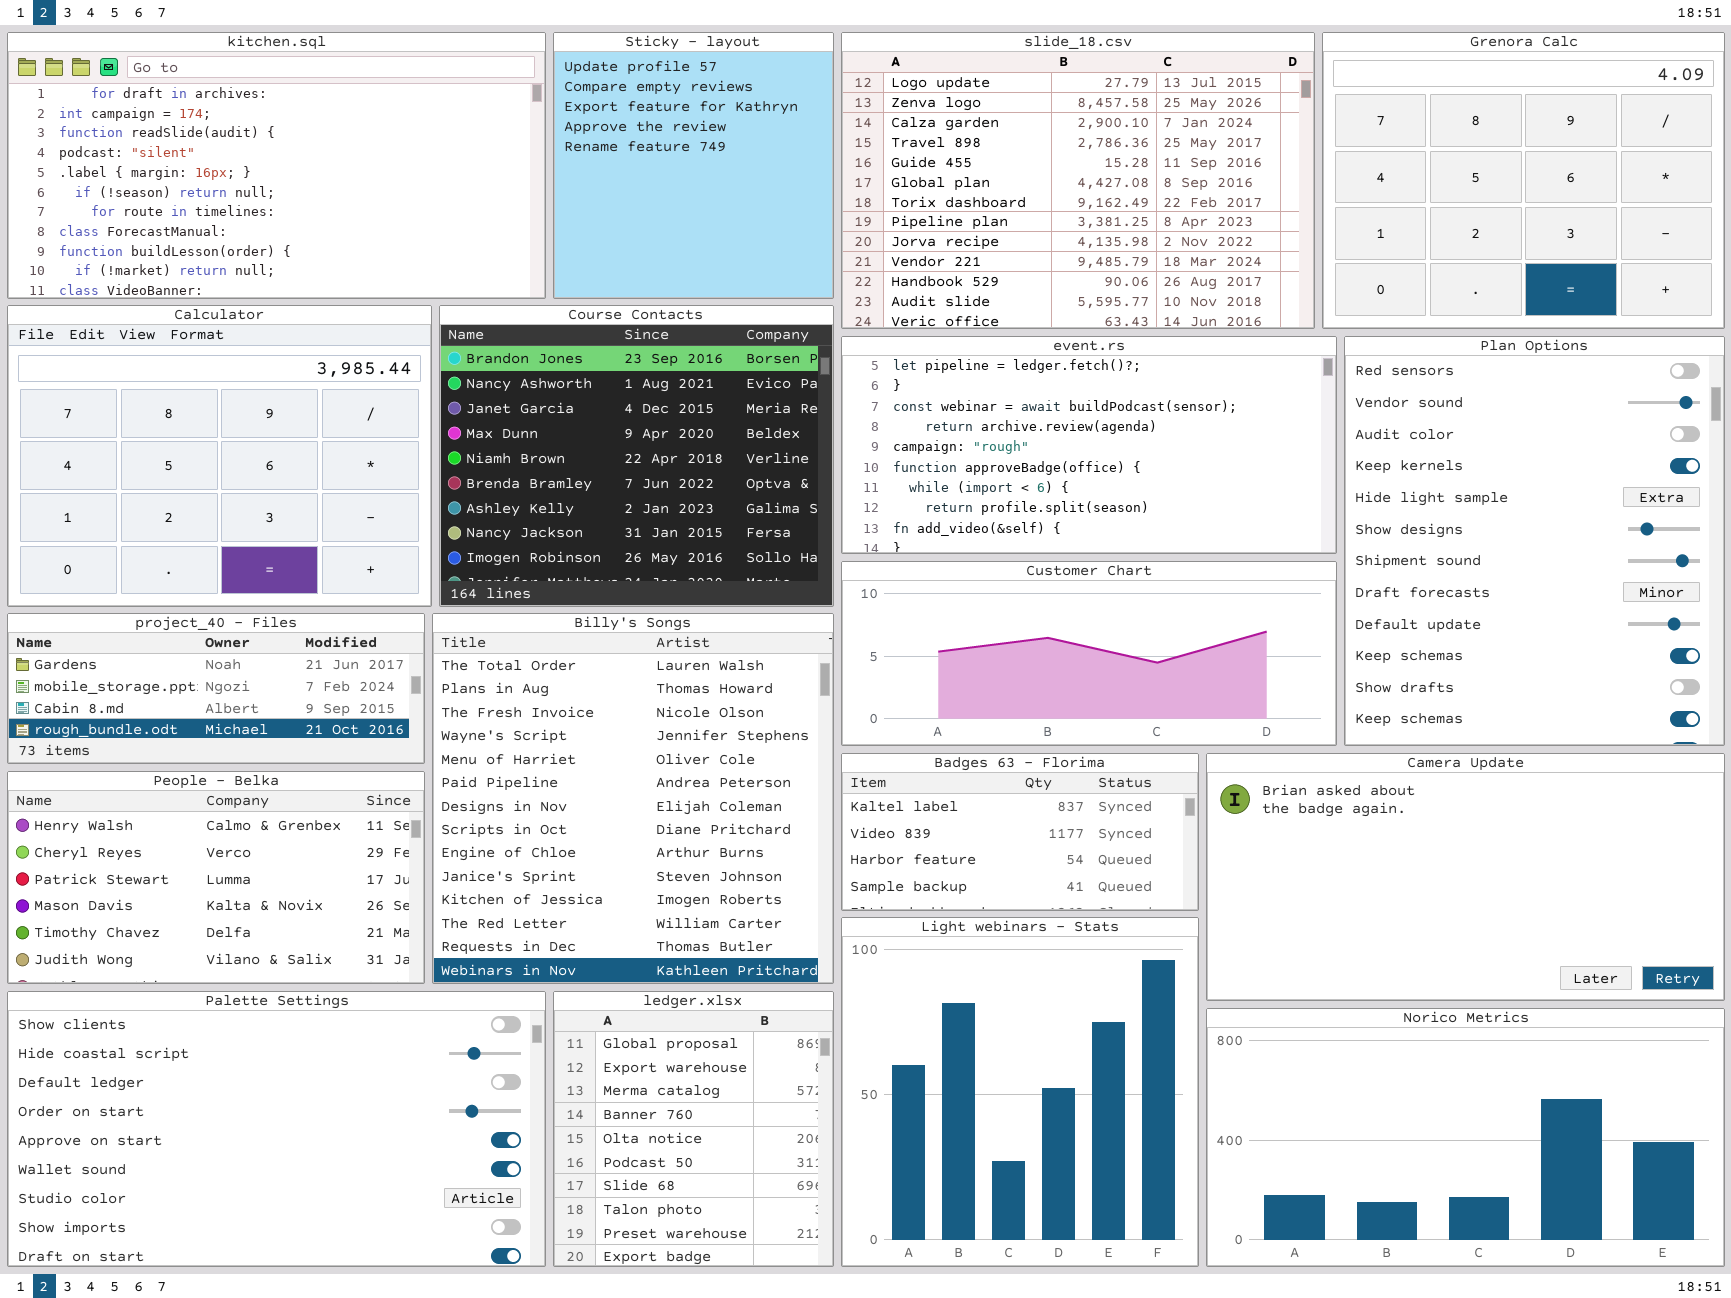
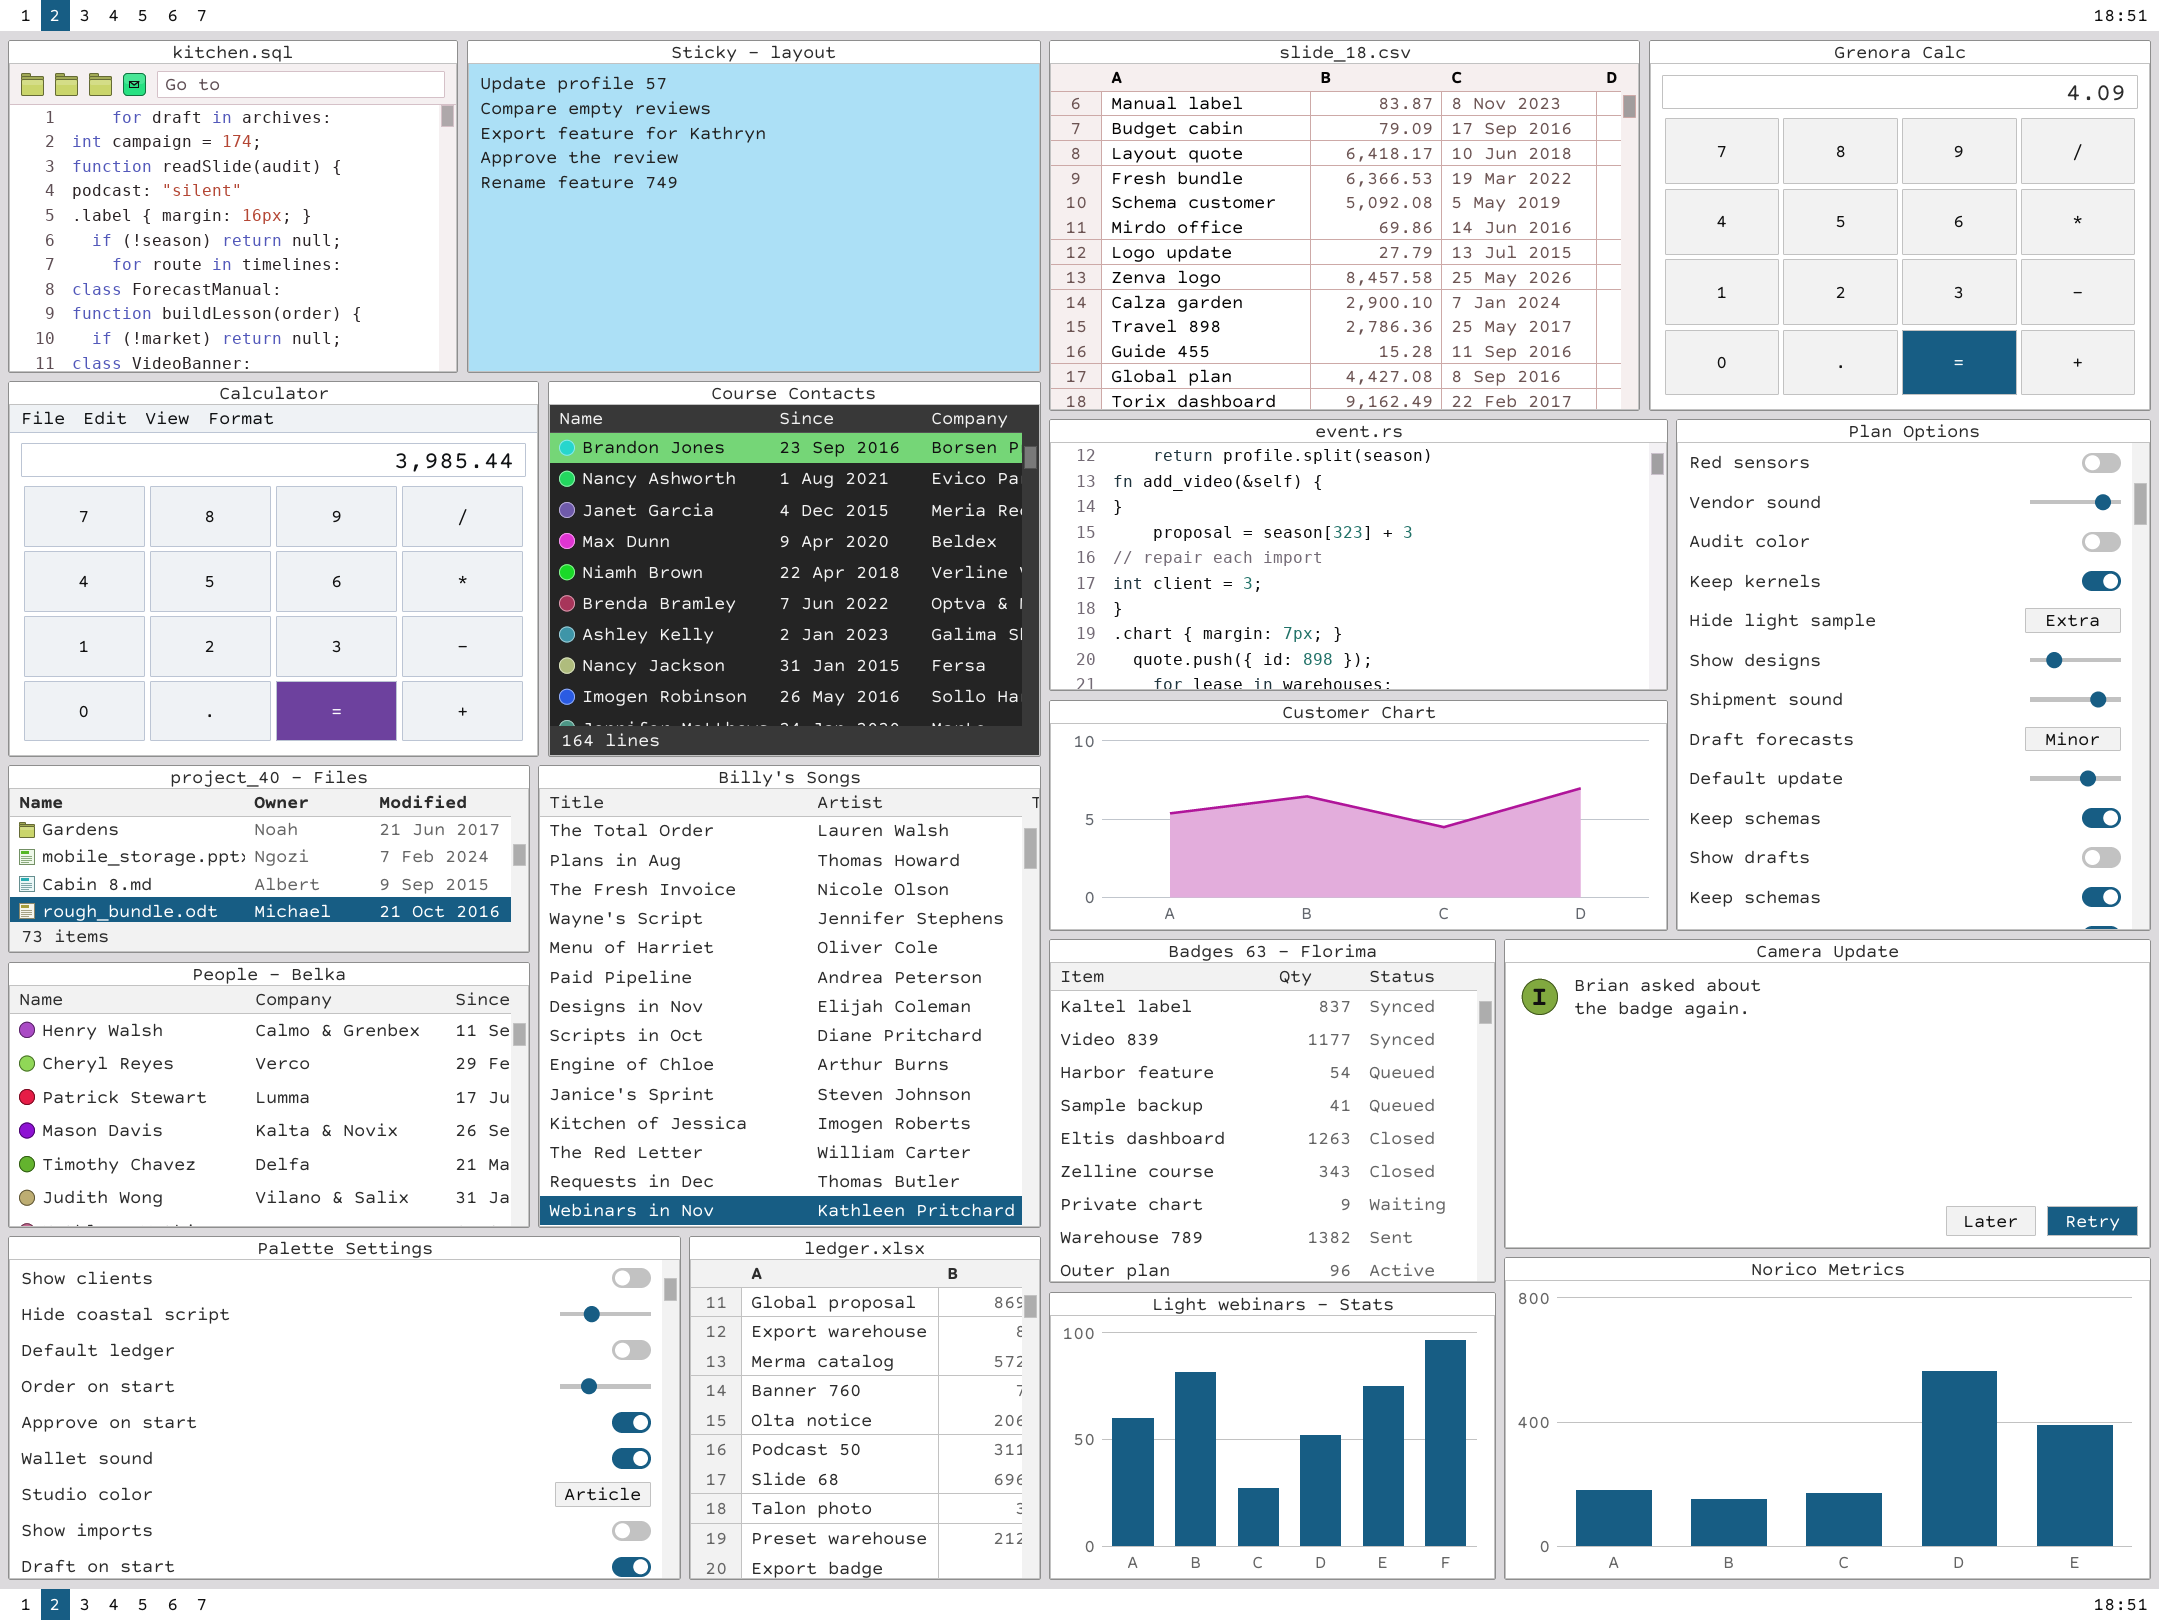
kitchen.sql: [7,32,546,299] -> [8,40,458,373], resized
Sticky - layout: [553,32,834,299] -> [467,40,1041,373], resized
slide_18.csv: [841,32,1315,329] -> [1049,40,1640,411], scrolled up 6 rows
event.rs: [841,336,1337,554] -> [1049,419,1668,691], scrolled down 7 rows
Badges 63 - Florima: [841,753,1199,911] -> [1049,939,1496,1283], resized
Light webinars - Stats: [841,917,1199,1267] -> [1049,1292,1496,1580], resized

